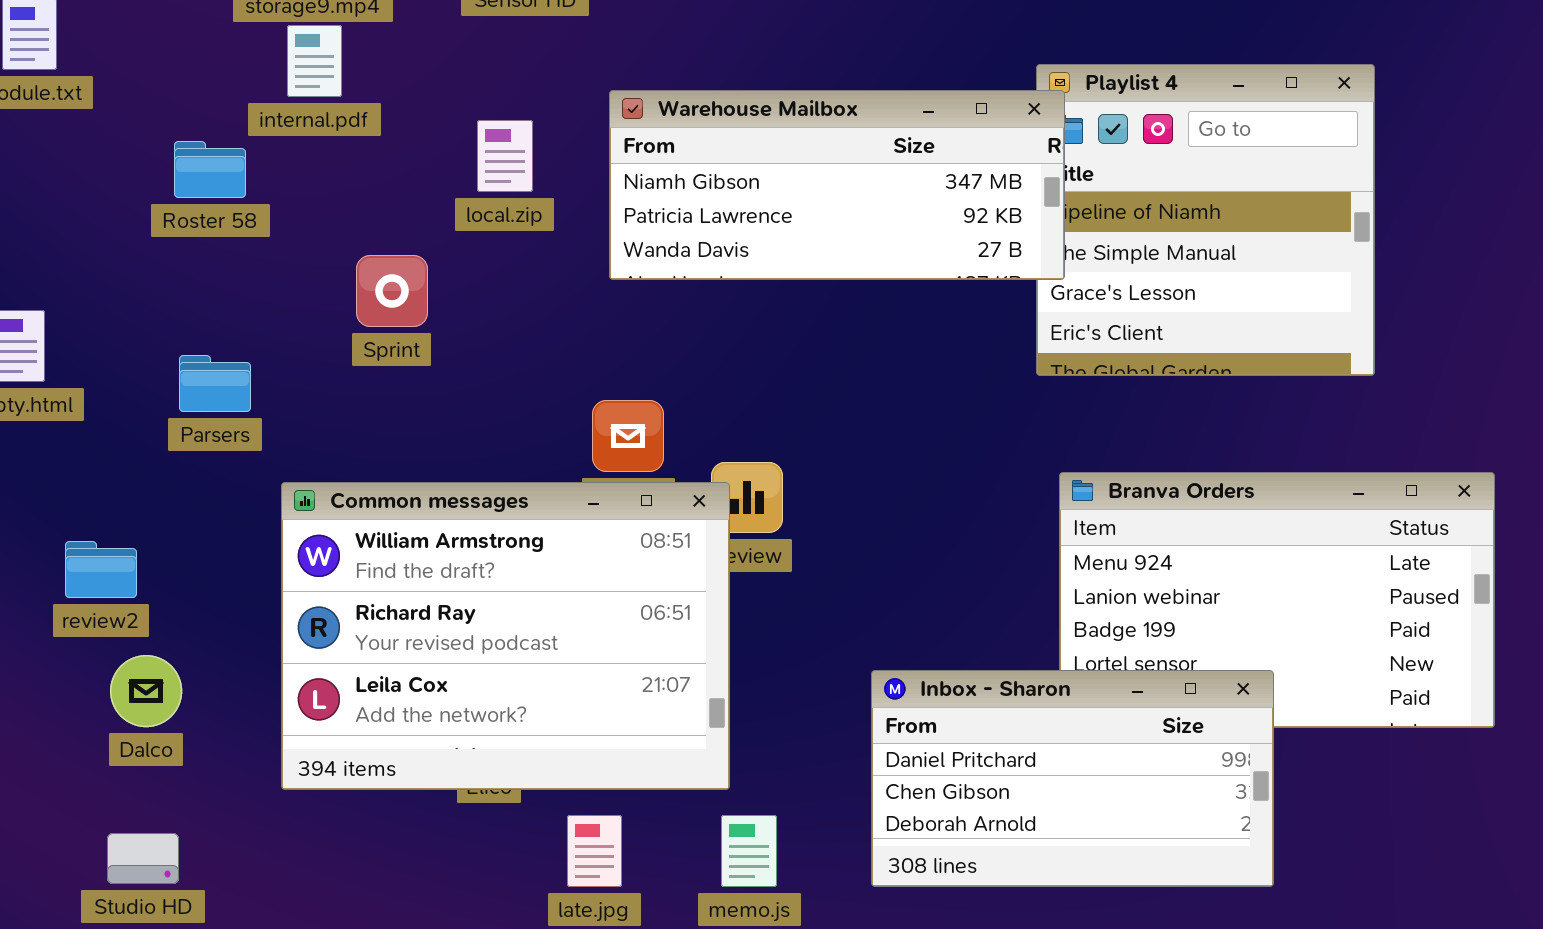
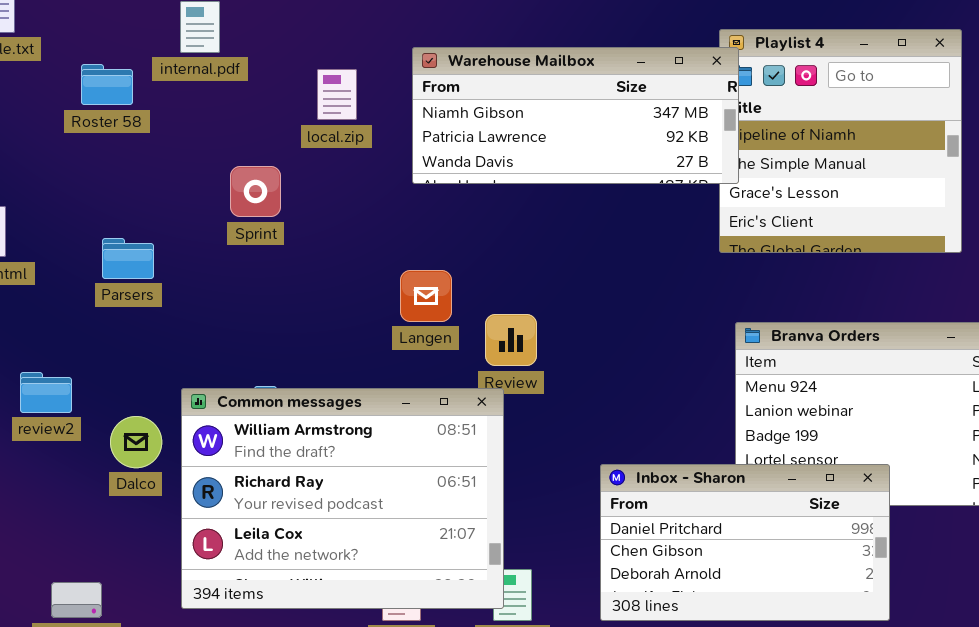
Roster 58: [174,141,246,198] -> [81,64,133,105], moved
Common messages: [281,482,730,790] -> [181,388,504,609], moved
Dalco: [110,655,182,727] -> [110,416,162,468], moved

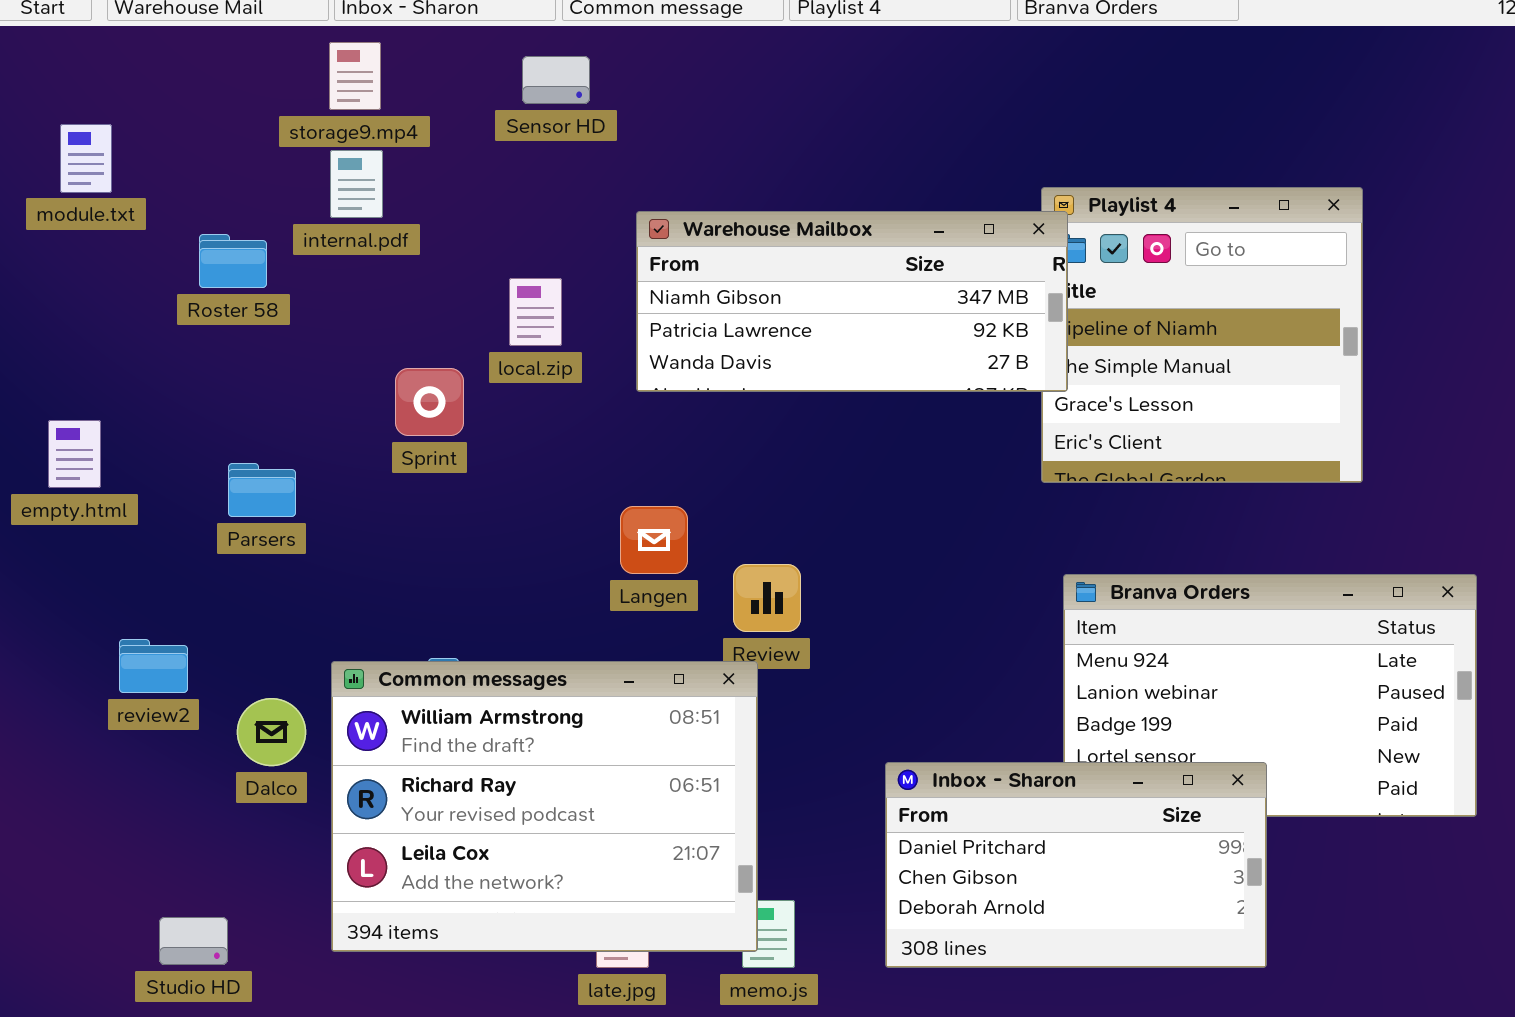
local.zip: [317,69,357,120] -> [509,278,562,346], moved

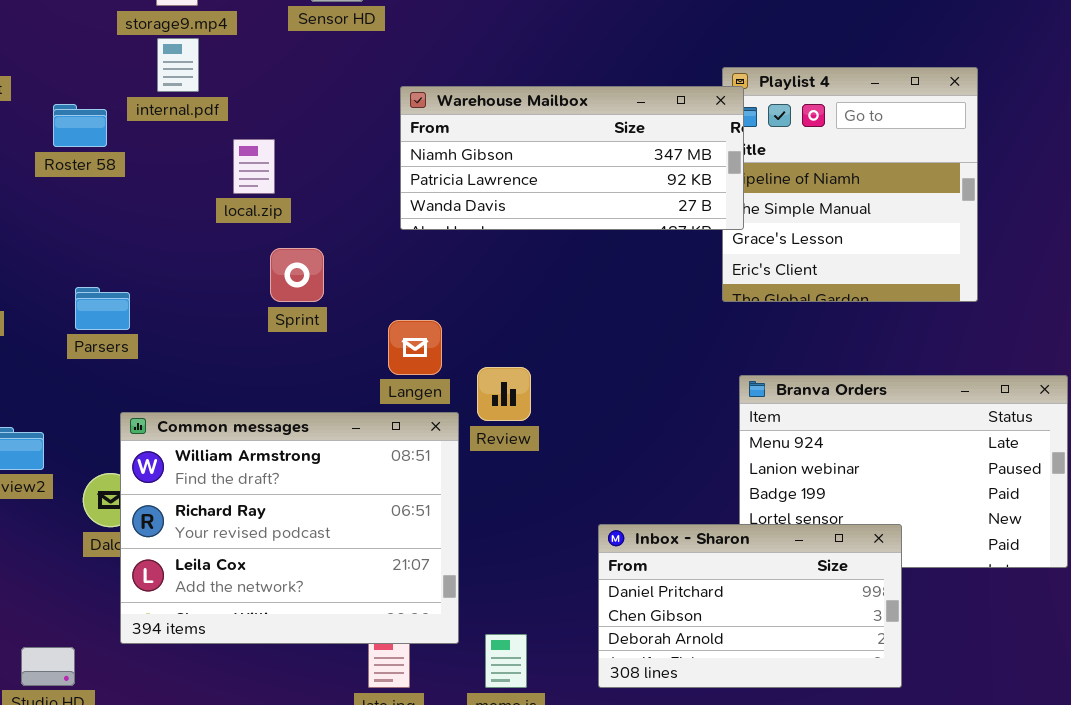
local.zip: [509,278,562,346] -> [233,139,275,194], moved
Sprint: [395,368,464,436] -> [270,248,324,302], moved
Common messages: [331,661,758,952] -> [120,412,459,644], moved

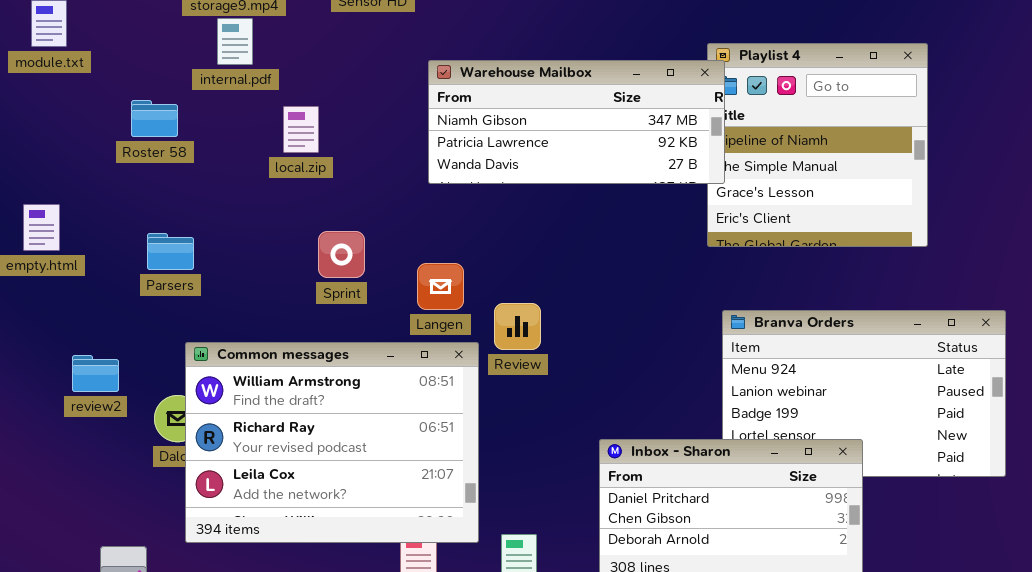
Roster 58: [53,104,107,147] -> [131,100,178,137], moved
Sprint: [270,248,324,302] -> [318,231,365,278], moved

